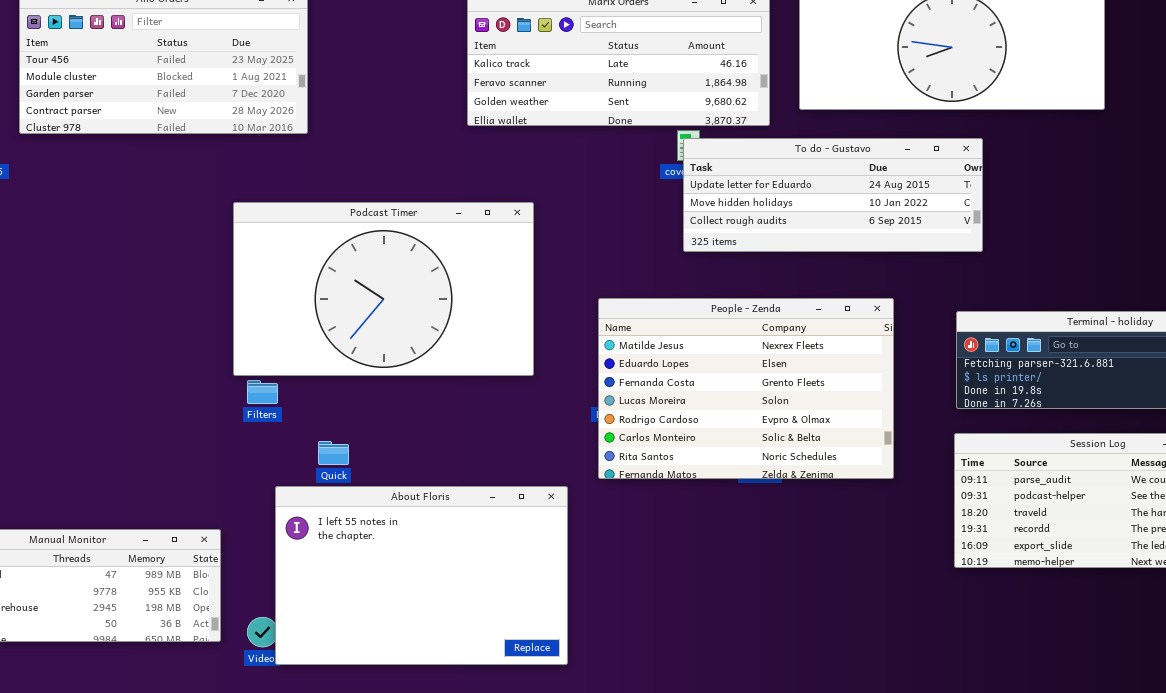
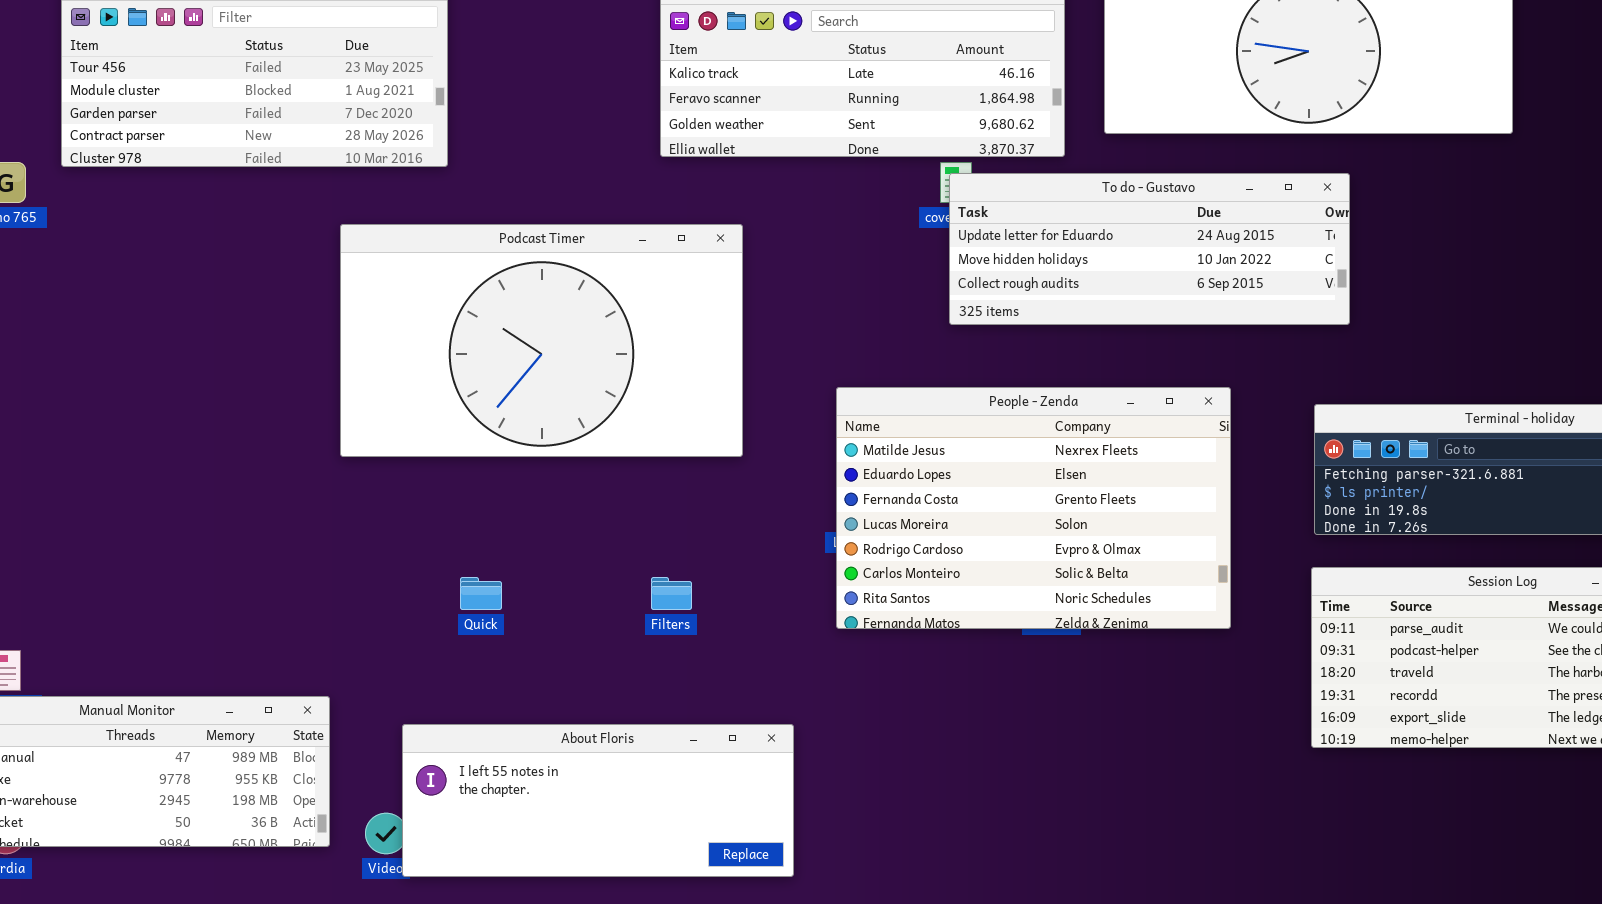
Podcast Timer: [233,202,534,376] -> [340,224,743,457], moved
Filters: [247,380,278,404] -> [651,577,692,610], moved
About Floris: [275,486,568,665] -> [402,724,794,877], resized

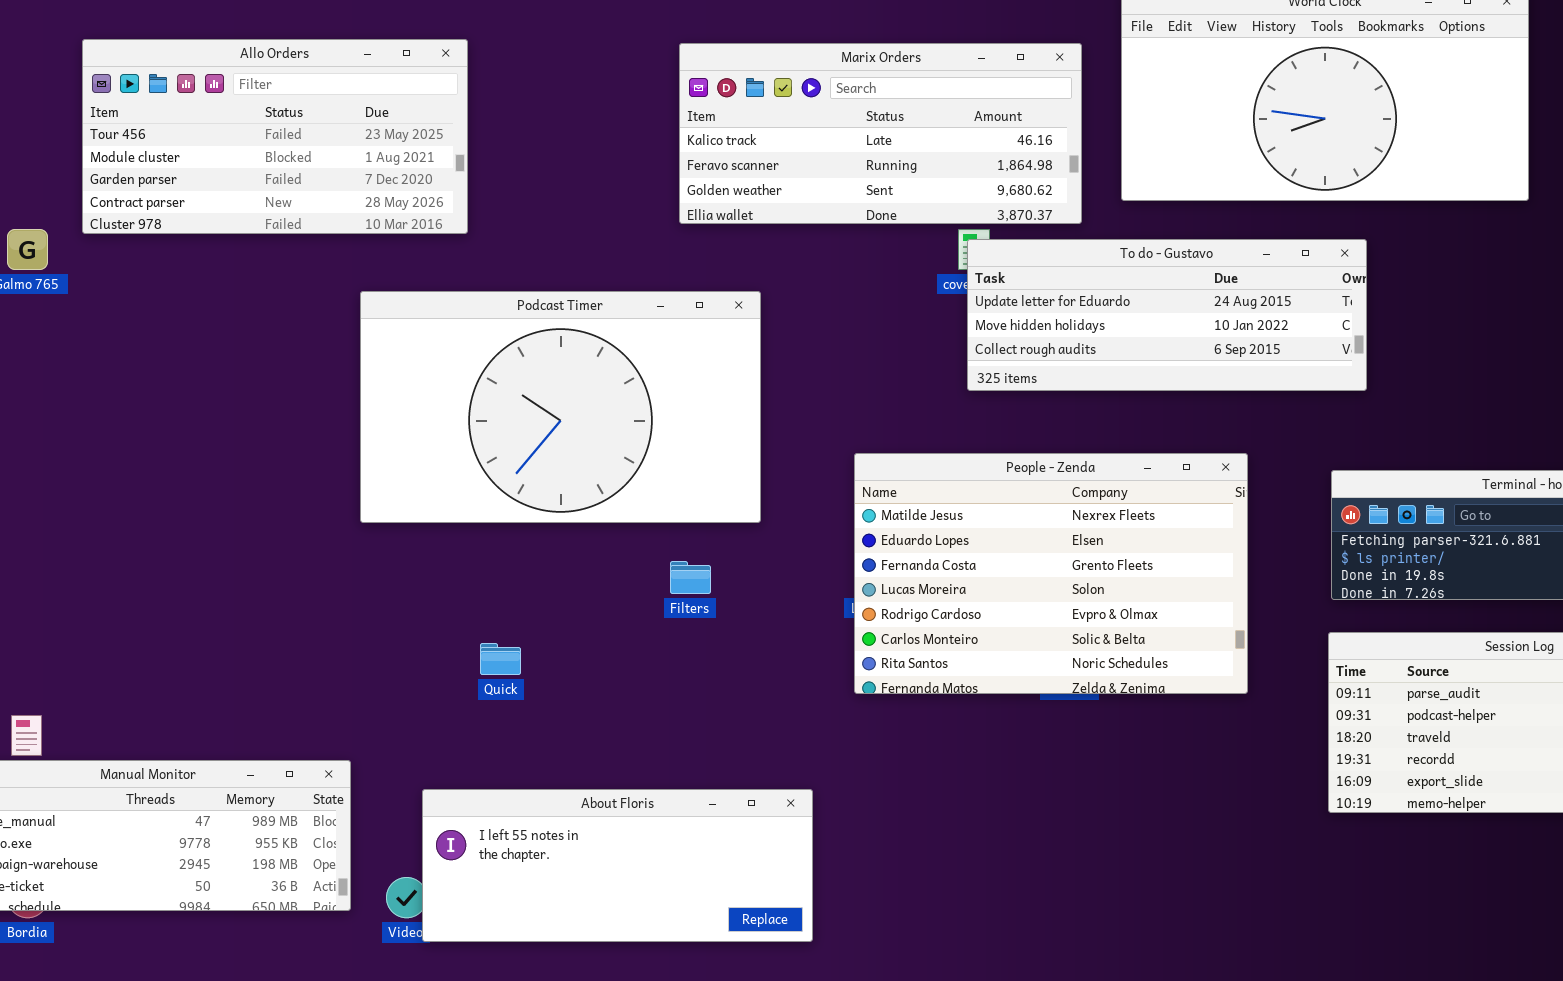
Filters: [651,577,692,610] -> [670,561,711,594], moved

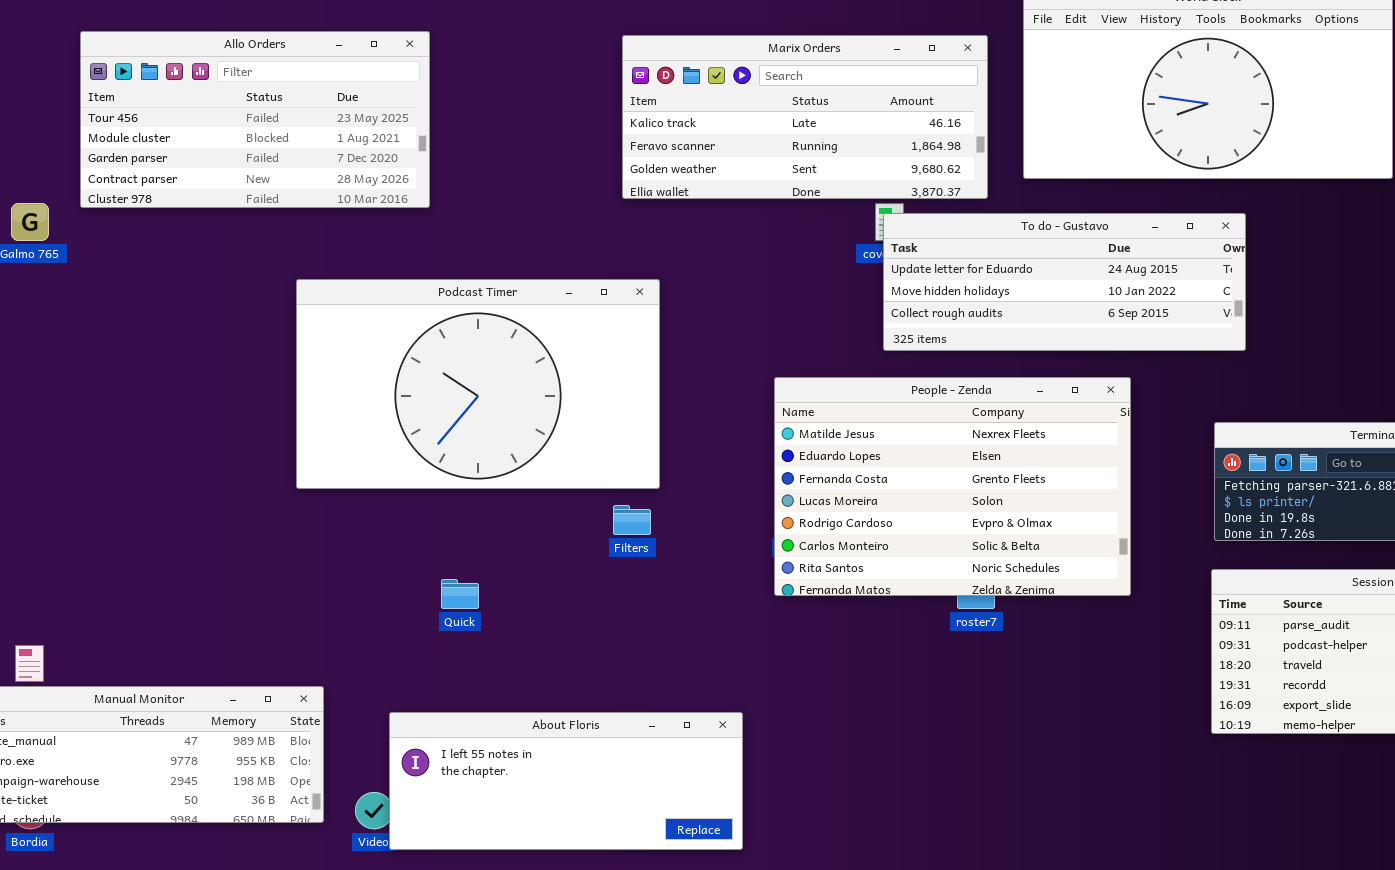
Podcast Timer: [360,291,761,523] -> [296,279,660,489], moved
People - Zenda: [854,453,1248,694] -> [774,377,1131,596], moved

